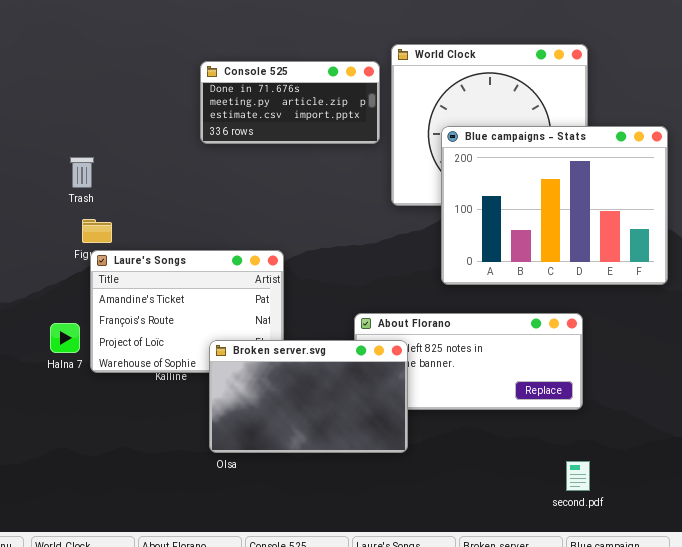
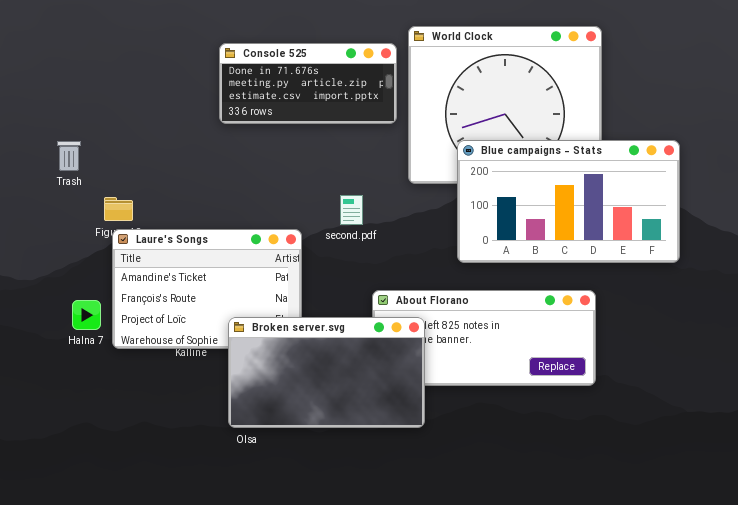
Blue campaigns - Stats: [441,126,668,285] -> [457,140,680,263], resized
Trash: [70,157,94,188] -> [57,141,81,171], moved
second.pdf: [566,461,590,491] -> [340,195,363,225], moved

